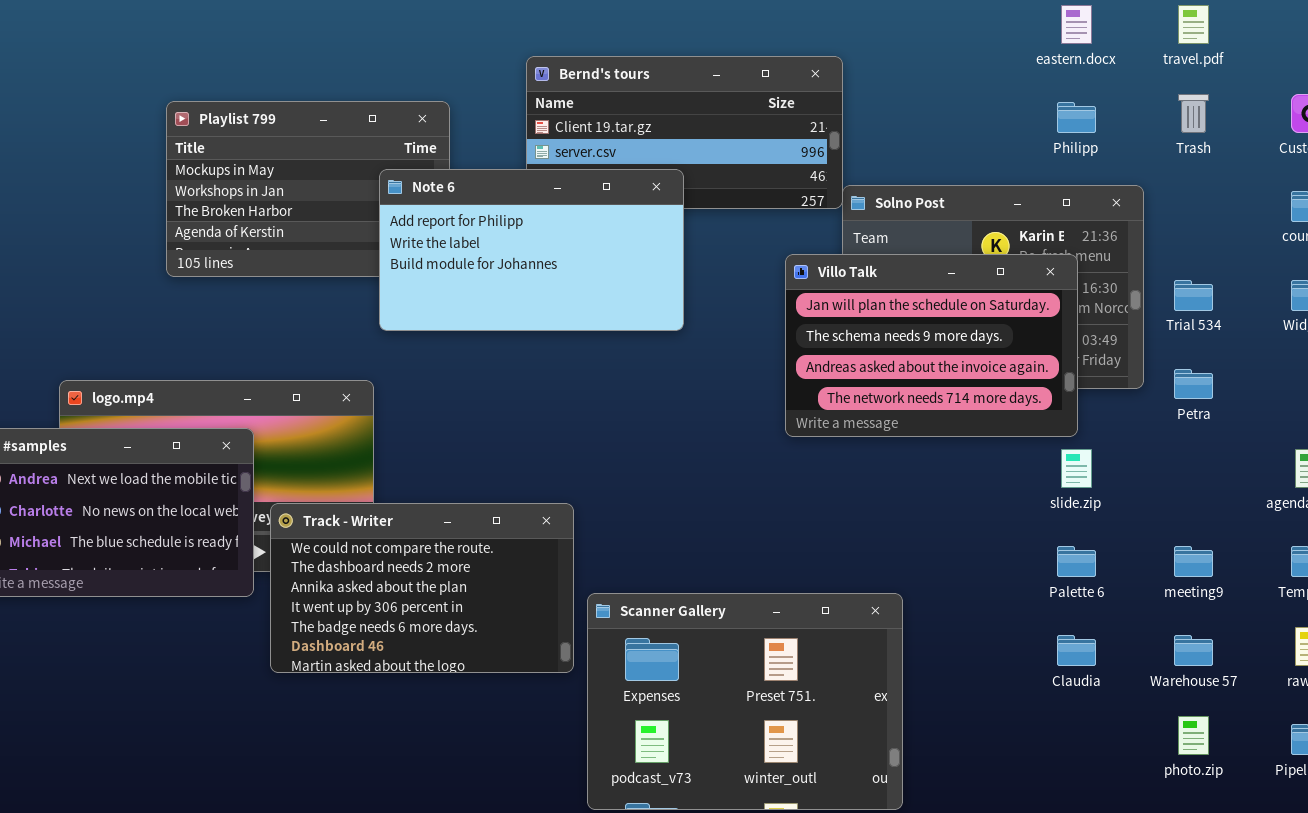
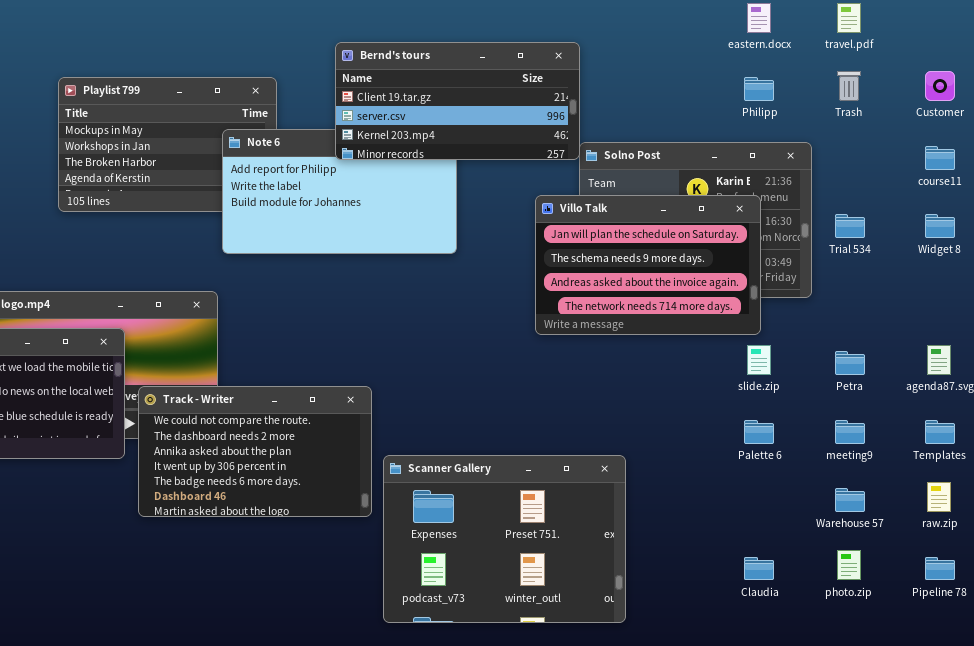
Bernd's tours: [526,56,843,209] -> [335,42,580,160], raised
Petra: [1174,369,1213,399] -> [835,351,865,375], moved
Claudia: [1057,635,1096,666] -> [744,557,774,580], moved

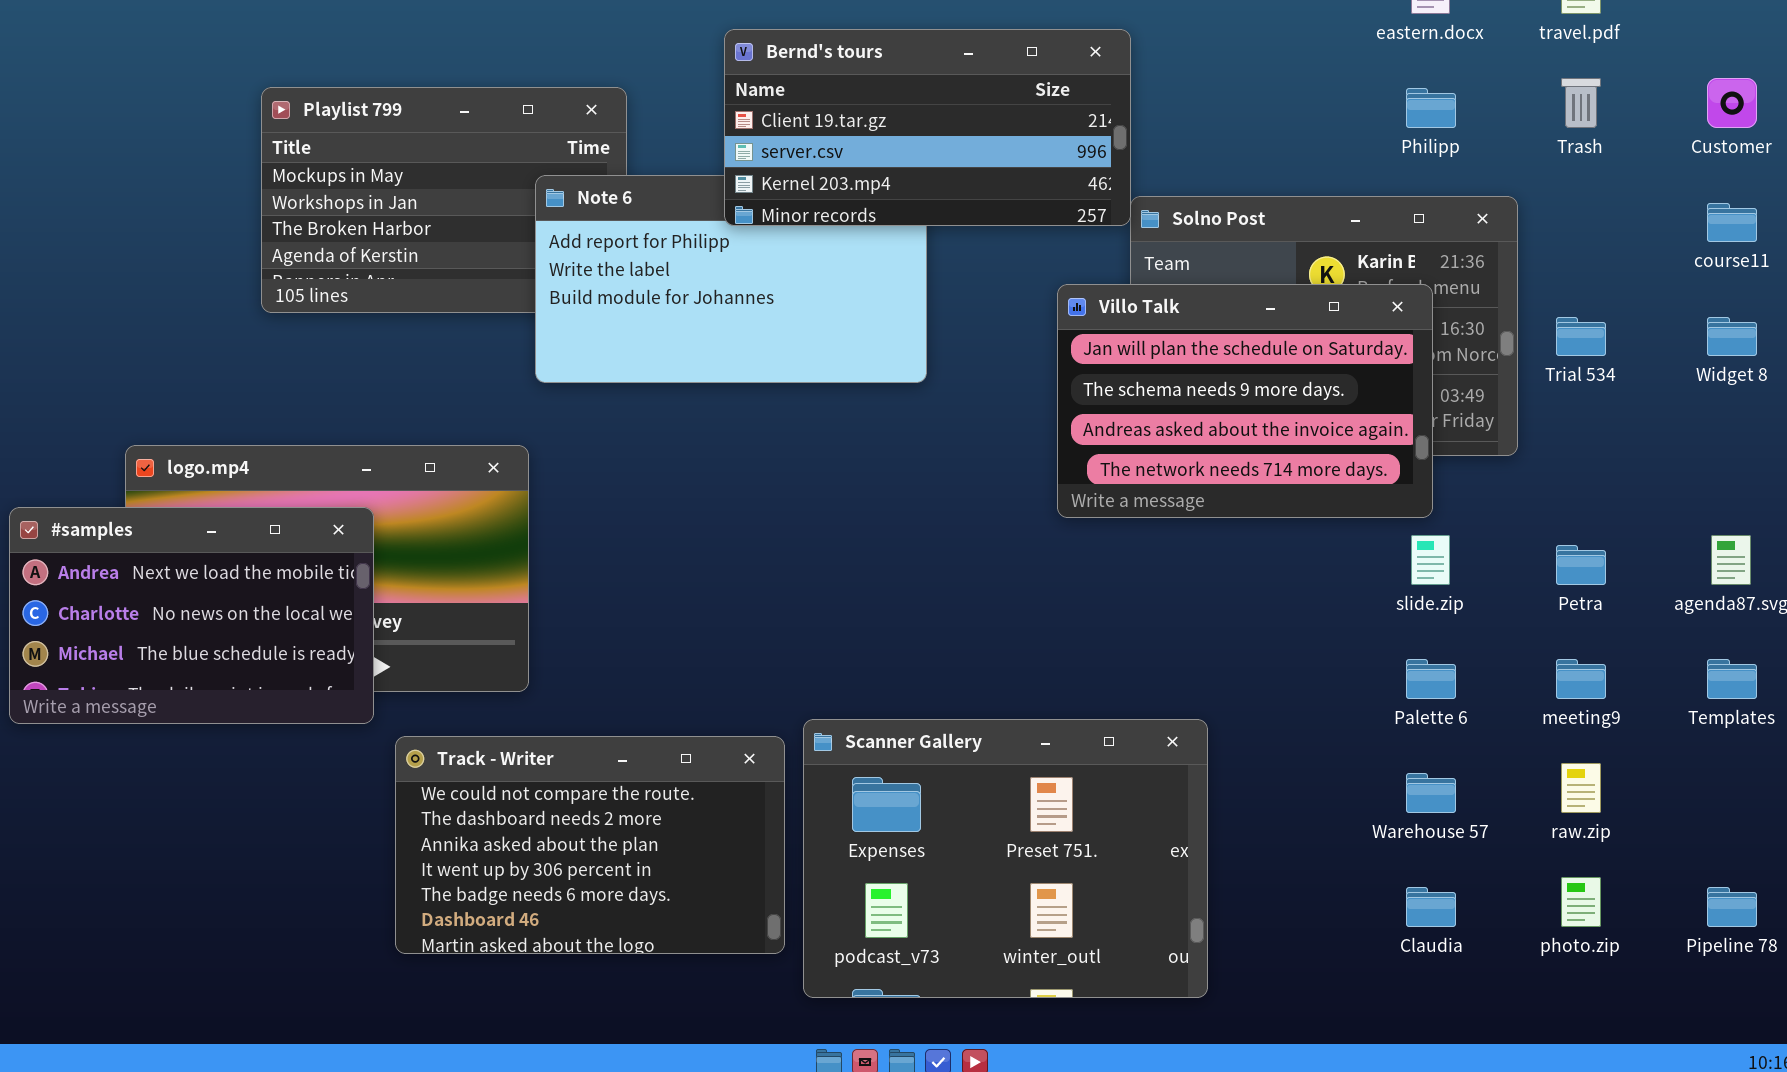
Track - Writer: [138,386,372,517] -> [395,736,785,954], moved
raw.zip: [927,482,951,512] -> [1561,763,1601,813], moved
Warehouse 57: [835,488,865,512] -> [1406,773,1456,813], moved

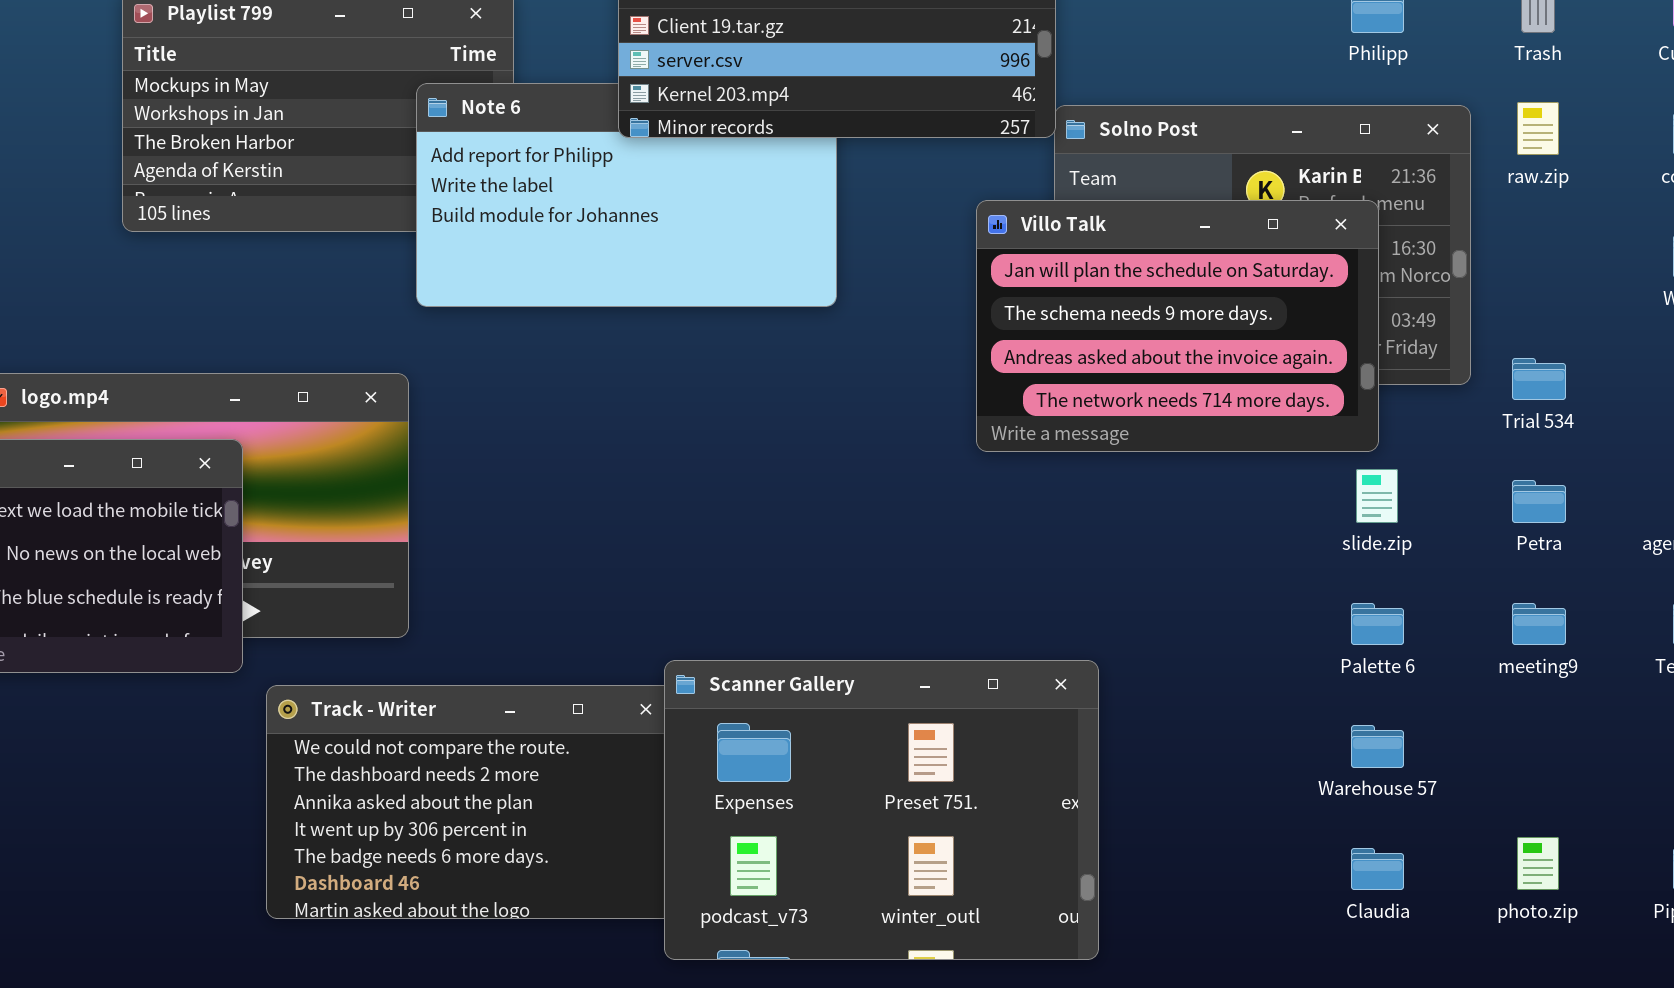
Trial 534: [1556,317,1606,356] -> [1512,358,1566,400], moved
Scanner Gallery: [803,719,1208,998] -> [664,660,1099,960], moved
raw.zip: [1561,763,1601,813] -> [1517,102,1559,155], moved

